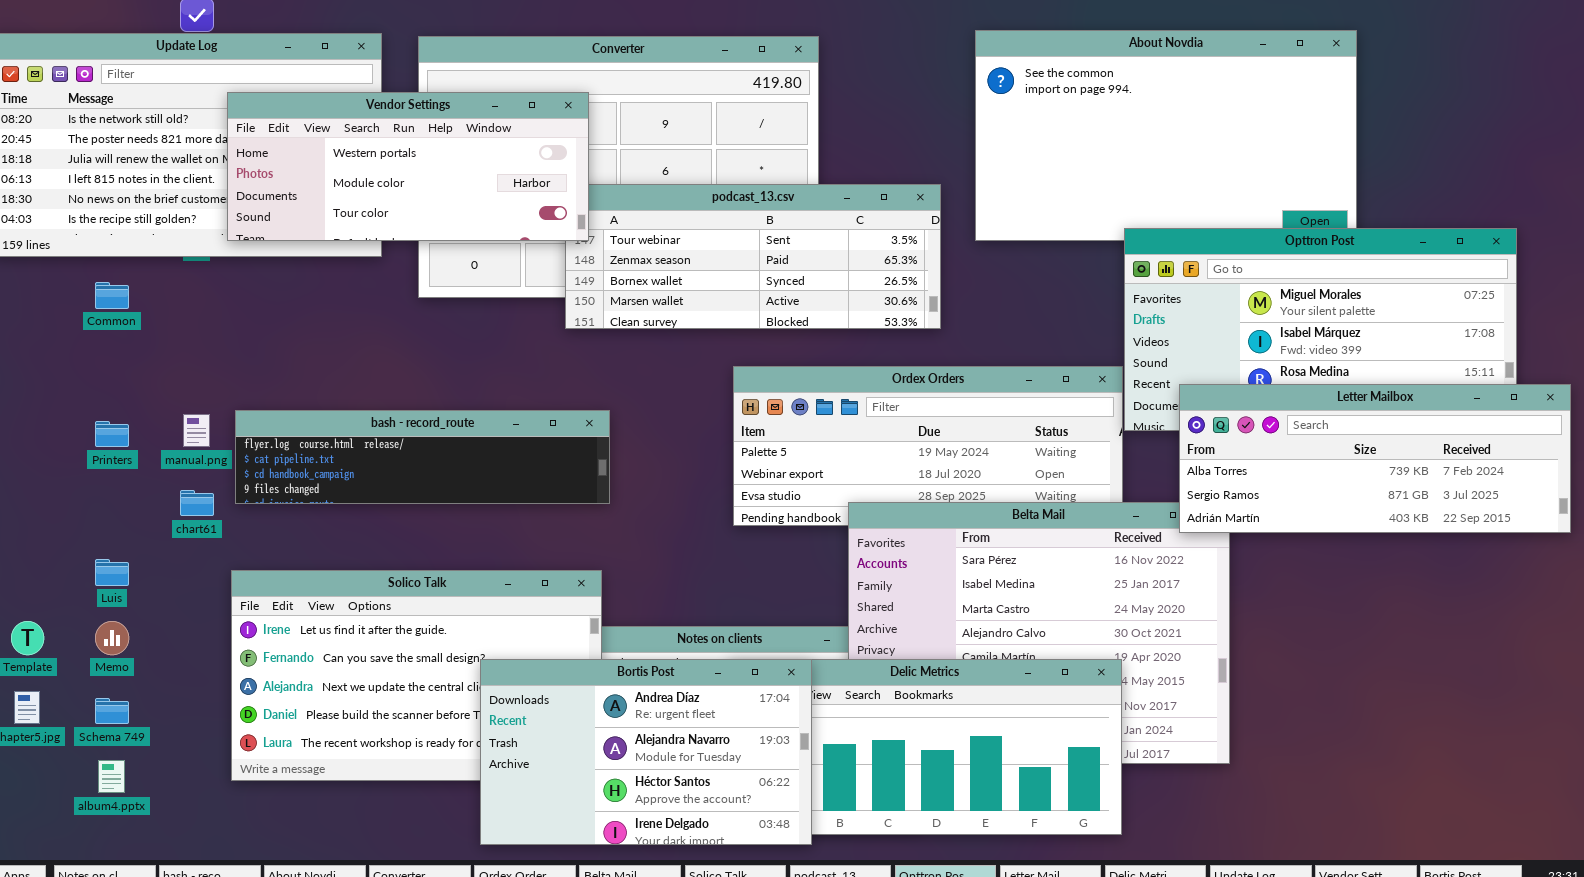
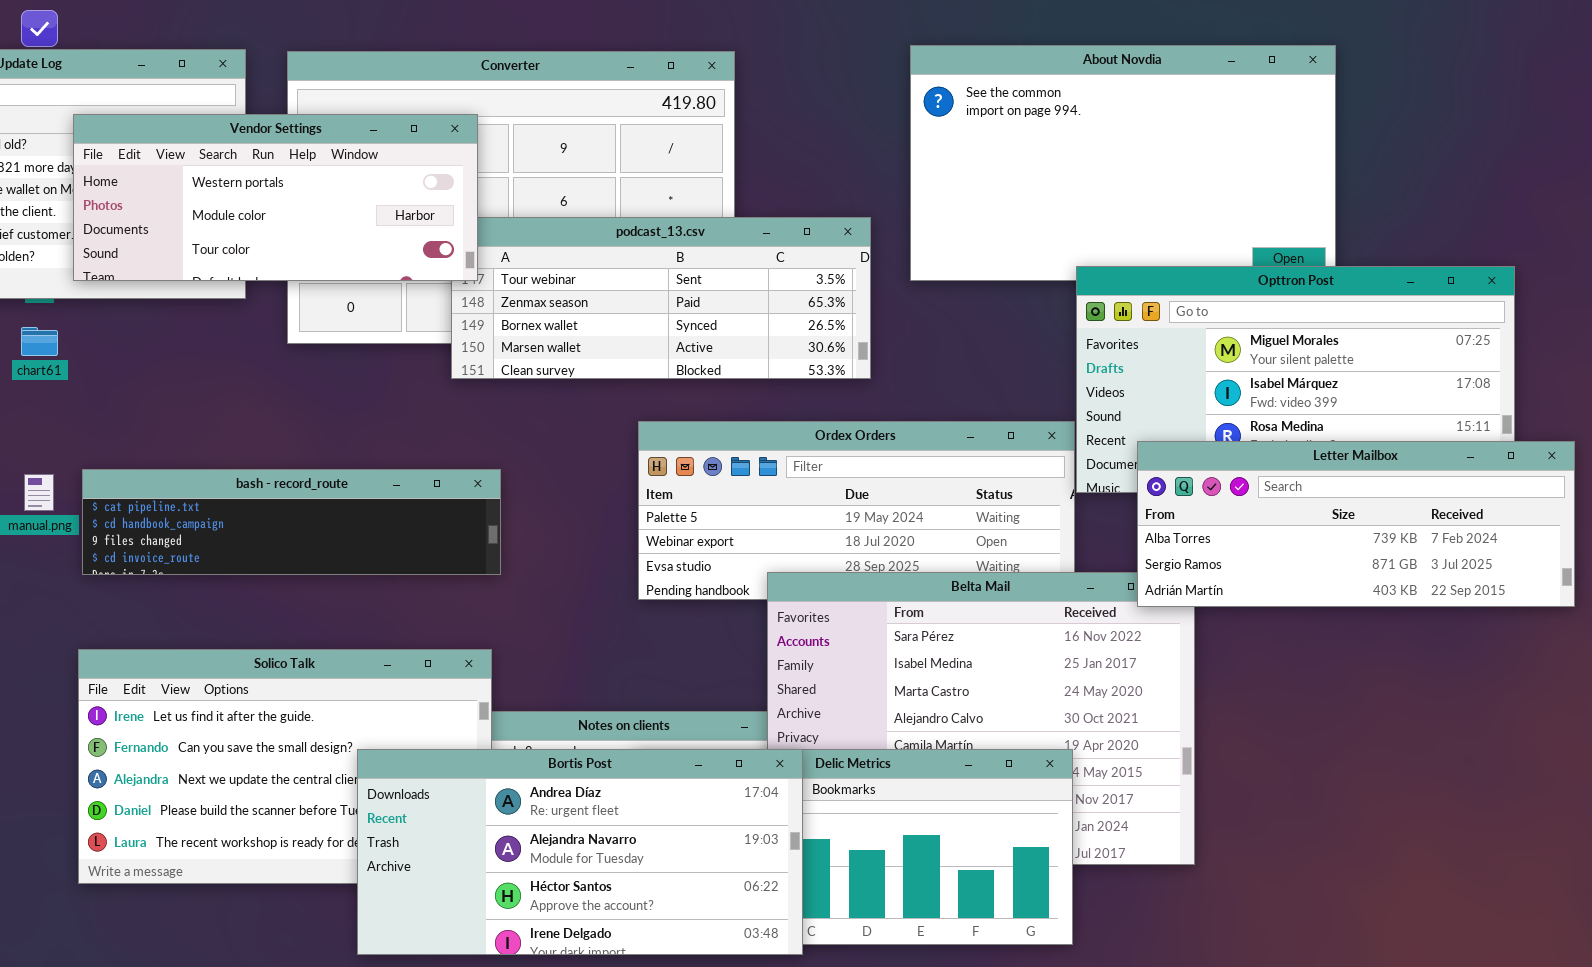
bash - record_route: [235,410,610,504] -> [82,469,501,575], scrolled down 1 row
chart61: [180,490,214,516] -> [21,327,58,356], moved
Bortis Post: [480,659,812,845] -> [357,749,803,955], resized

